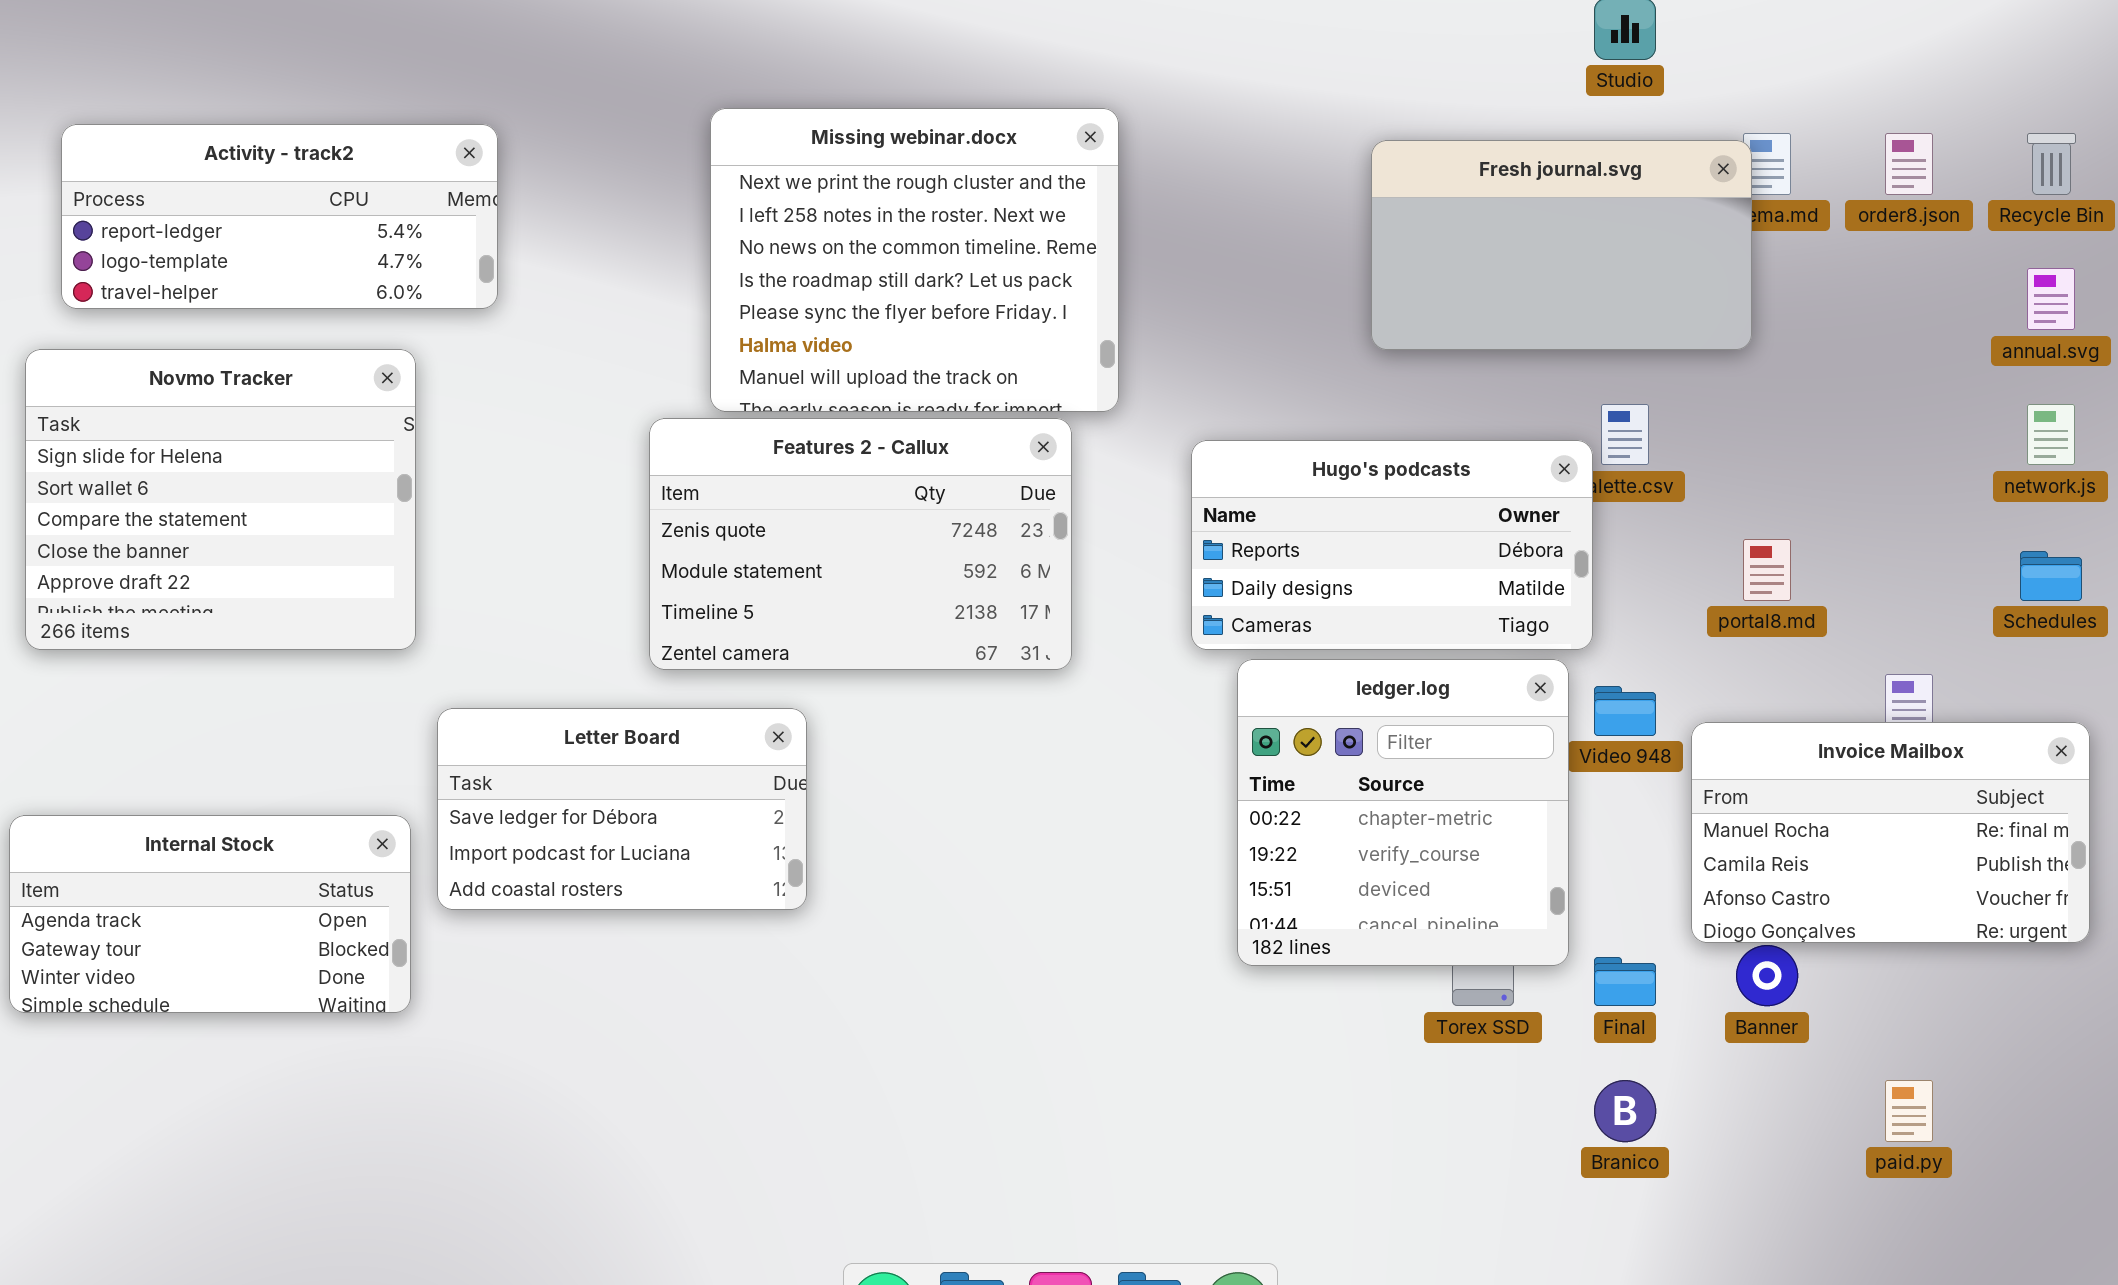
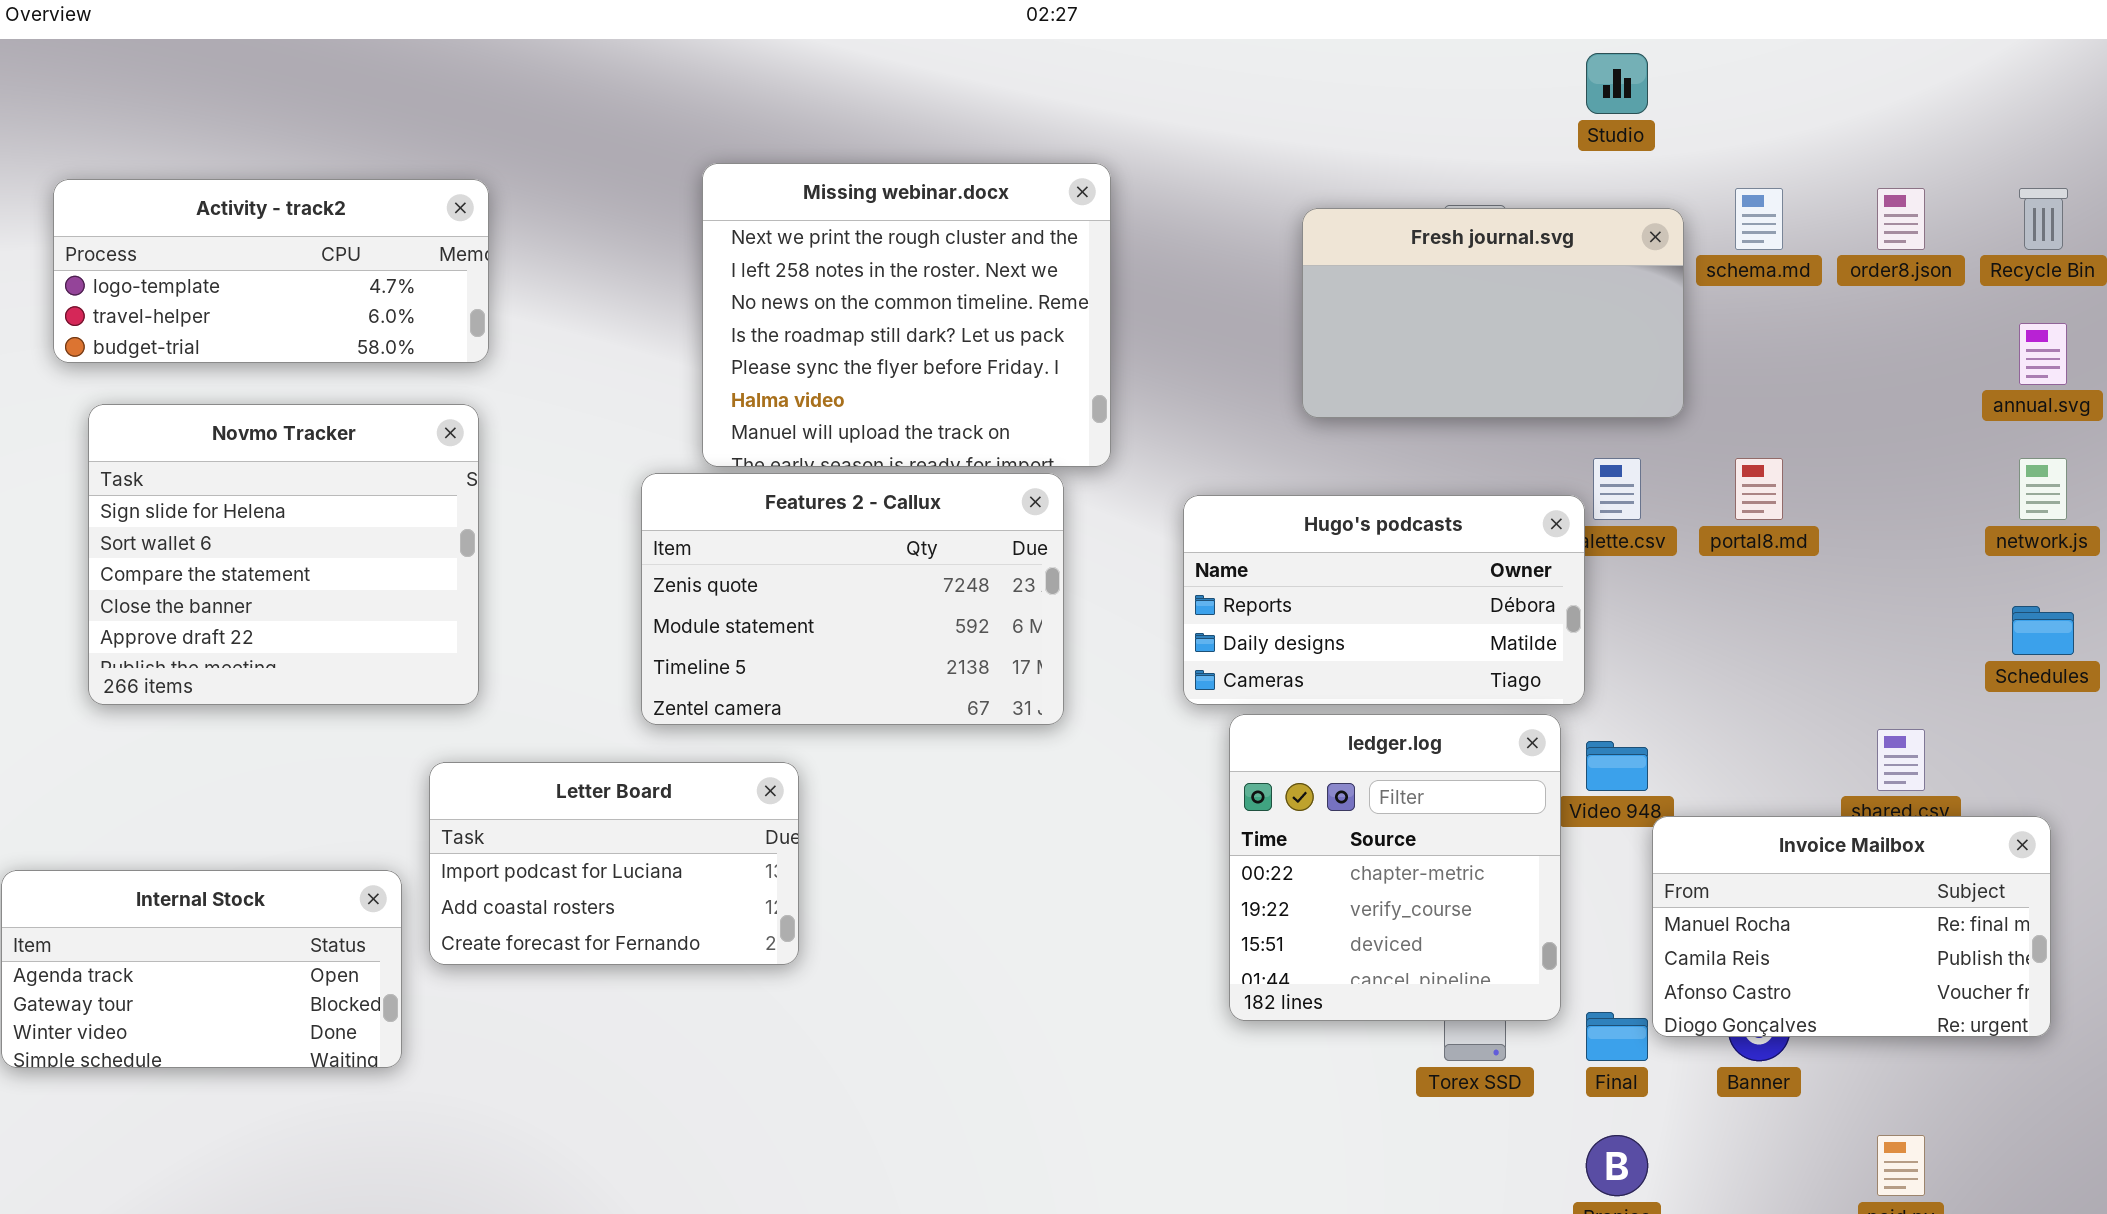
Activity - track2: [61,124,498,309] -> [53,179,489,363], scrolled down 1 row
Fresh journal.svg: [1371,140,1752,350] -> [1302,208,1684,418], moved
Novmo Tracker: [25,349,416,650] -> [88,404,479,705], moved
portal8.md: [1743,539,1791,601] -> [1735,458,1783,520], moved
Letter Board: [437,708,807,910] -> [429,762,799,965], scrolled down 1 row
Invoice Mailbox: [1691,722,2090,943] -> [1652,816,2051,1037], moved

